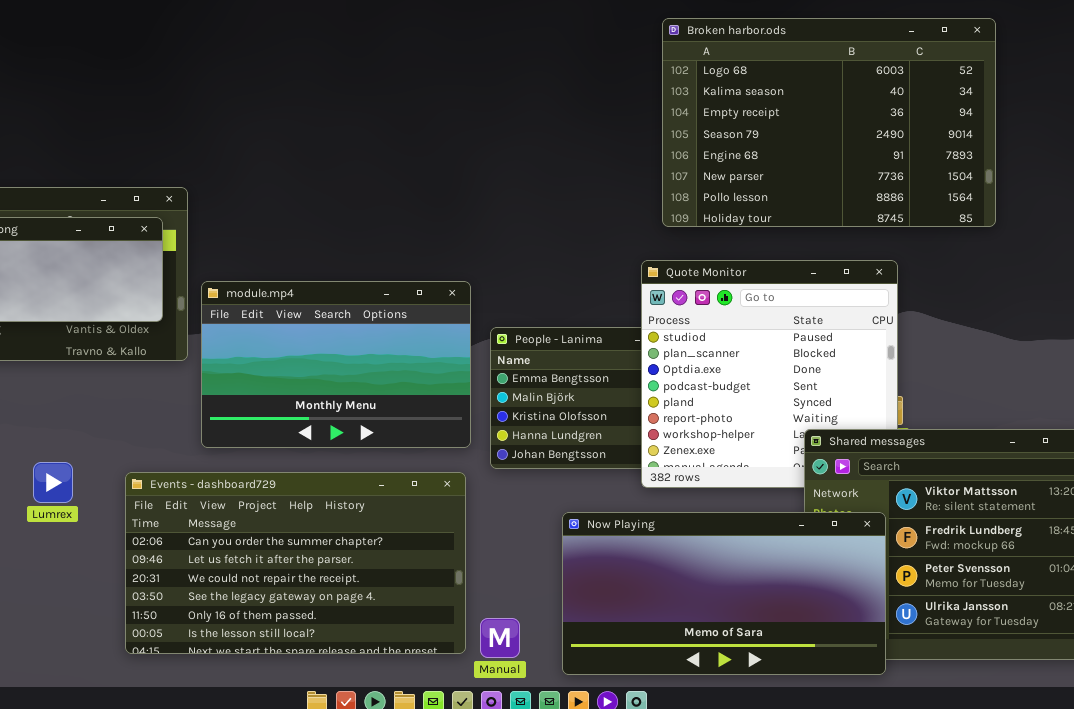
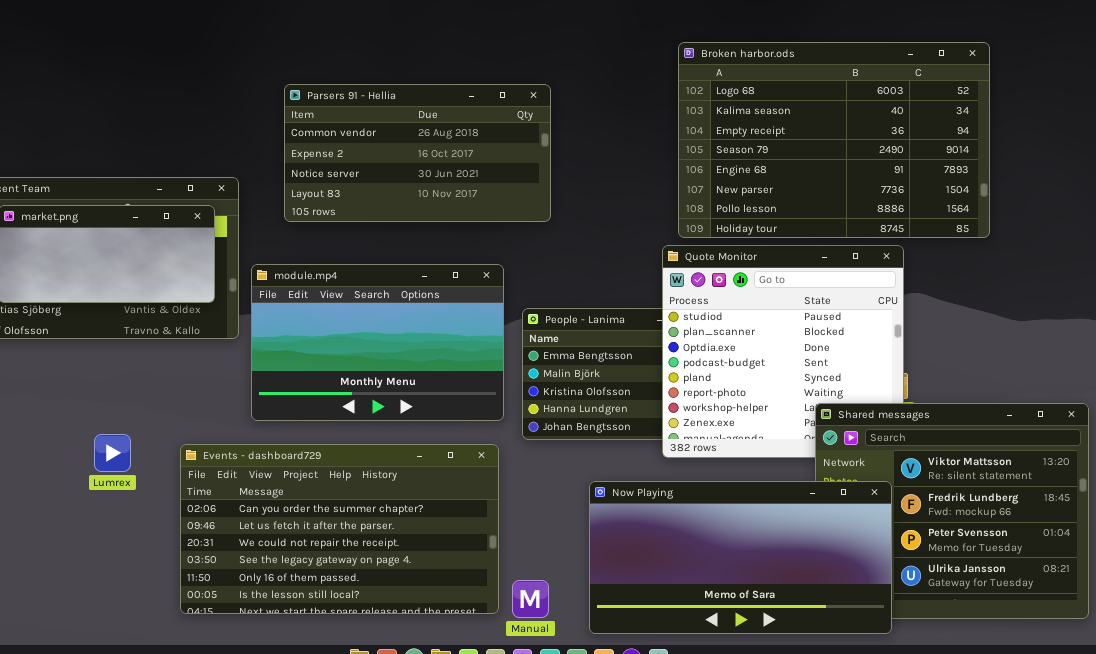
Broken harbor.ods: [662,18,996,227] -> [678,42,990,238], moved
Parsers 91 - Hellia: none -> [284,84,551,222], opened

